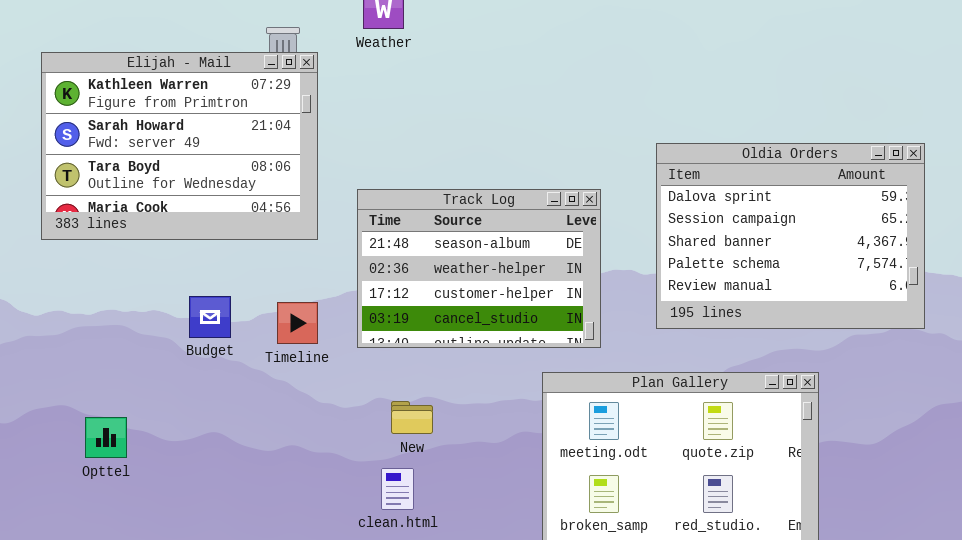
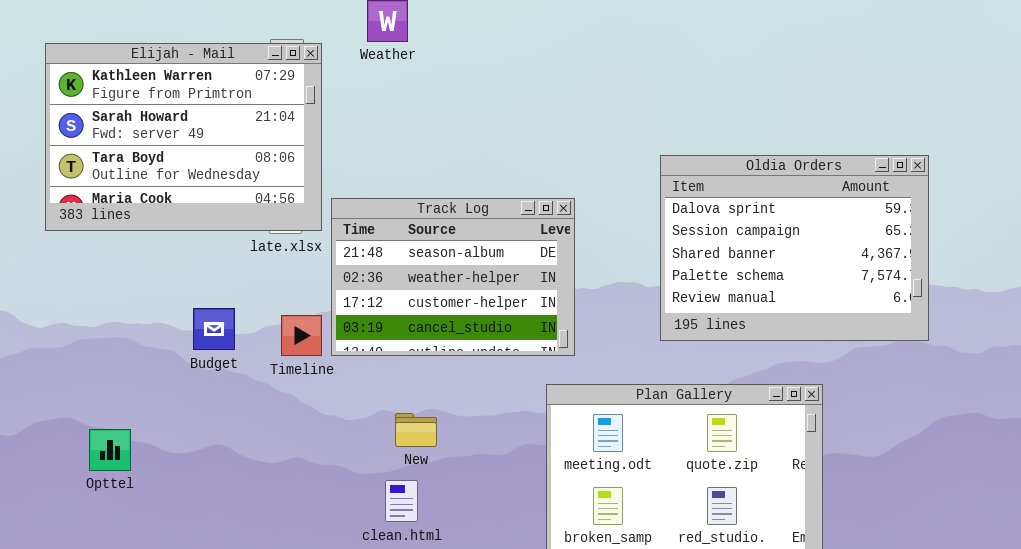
Elijah - Mail: [41,52,318,240] -> [45,43,322,231], moved
Track Log: [357,189,601,348] -> [331,198,575,356], moved

